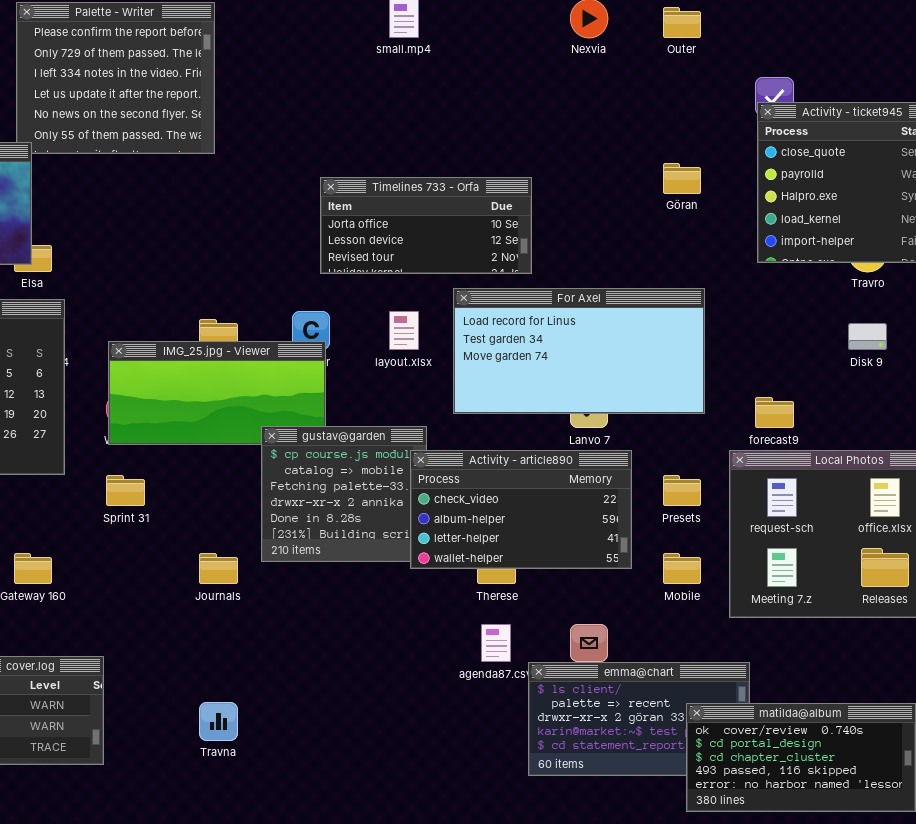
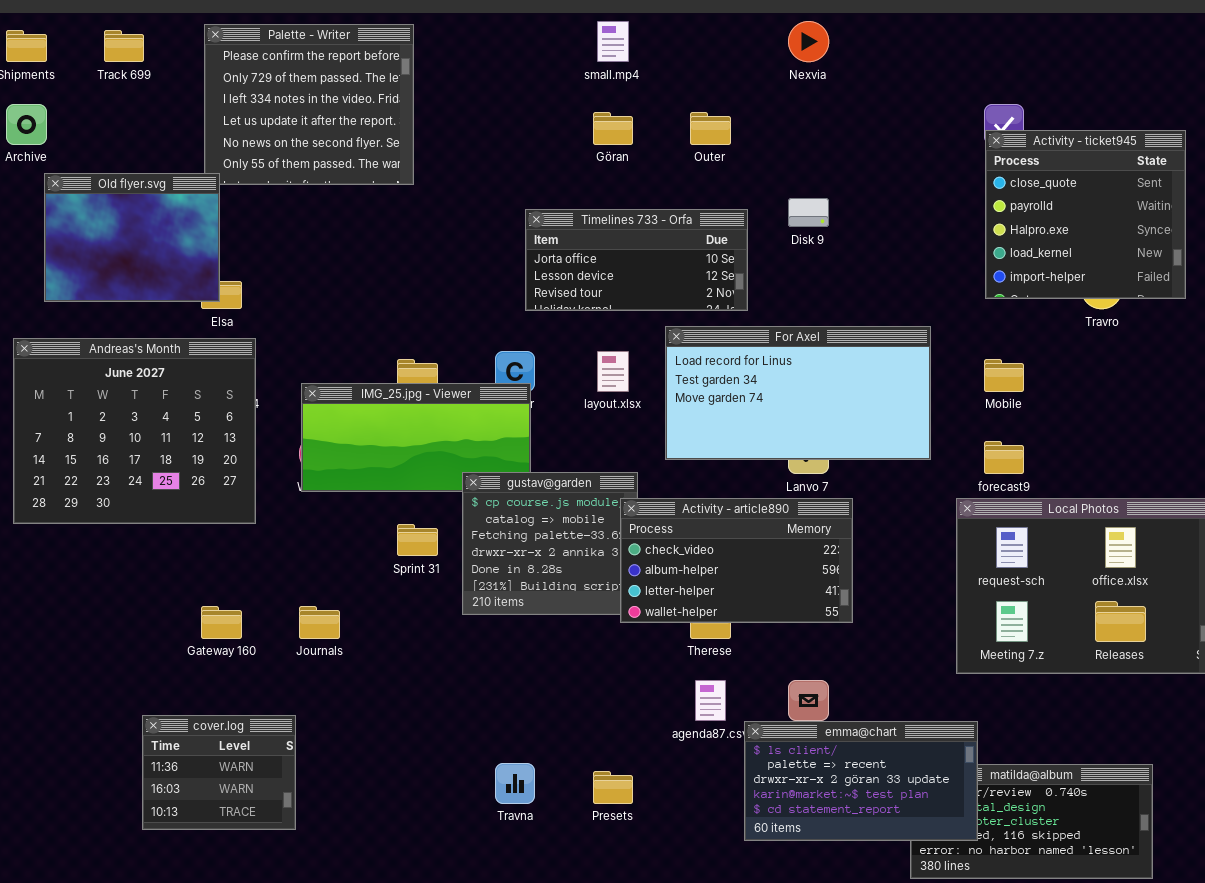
Outer: [663,7,701,38] -> [690,112,731,145], moved
Göran: [663,163,701,194] -> [593,112,633,145], moved
Disk 9: [848,323,887,350] -> [788,198,829,227], moved
Sprint 31: [106,475,145,506] -> [397,524,438,556], moved
Presets: [663,475,701,506] -> [593,771,633,804], moved
Journals: [199,553,238,584] -> [299,606,340,639], moved
Mobile: [663,553,701,584] -> [984,359,1024,392], moved
emma@chart: [528,662,750,776] -> [744,721,978,841], raised
Travna: [199,702,238,741] -> [495,763,535,804], moved

